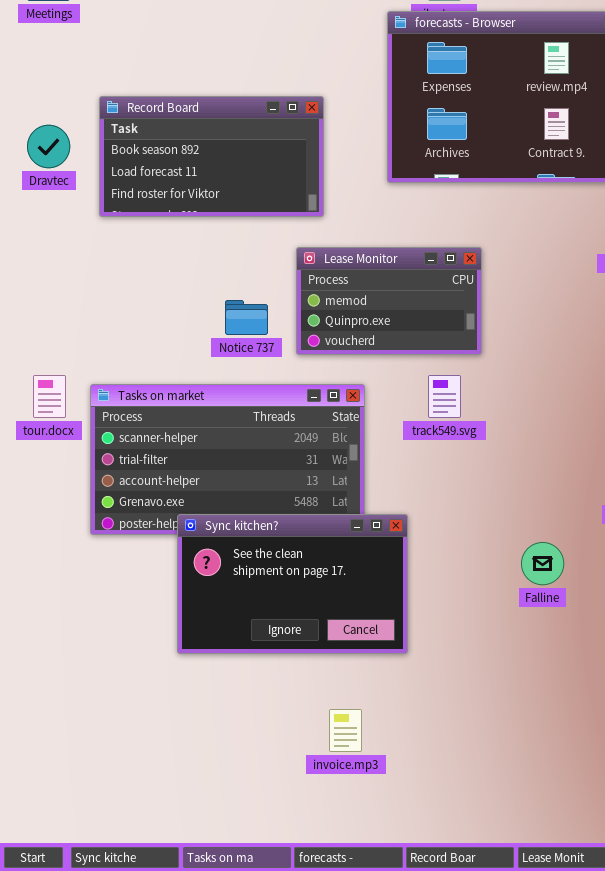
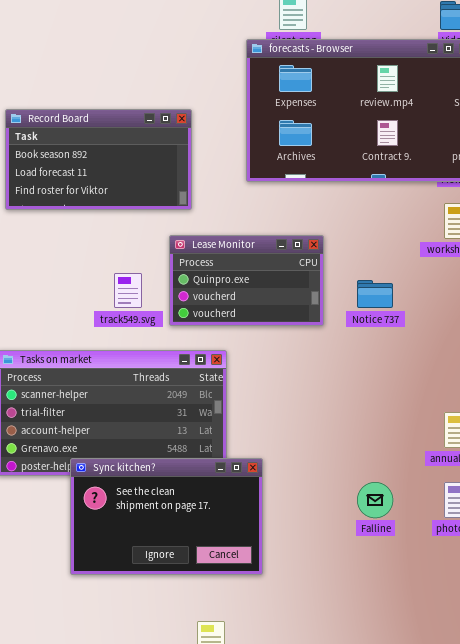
Lease Monitor: [296,247,482,355] -> [169,235,324,326], scrolled down 1 row
Notice 737: [225,300,268,335] -> [357,280,393,308], moved
track549.svg: [428,375,461,418] -> [114,273,142,308], moved

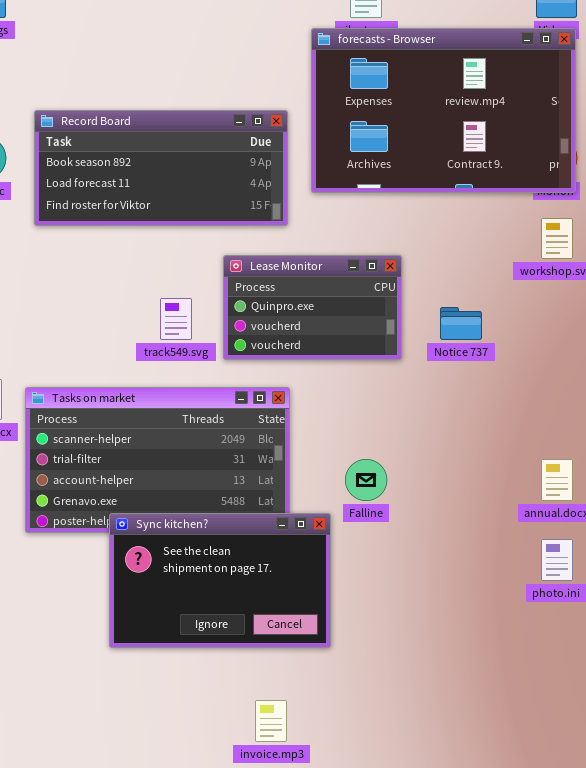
Record Board: [5,109,192,210] -> [34,110,288,226], resized
Falline: [357,482,393,518] -> [345,459,387,501], moved

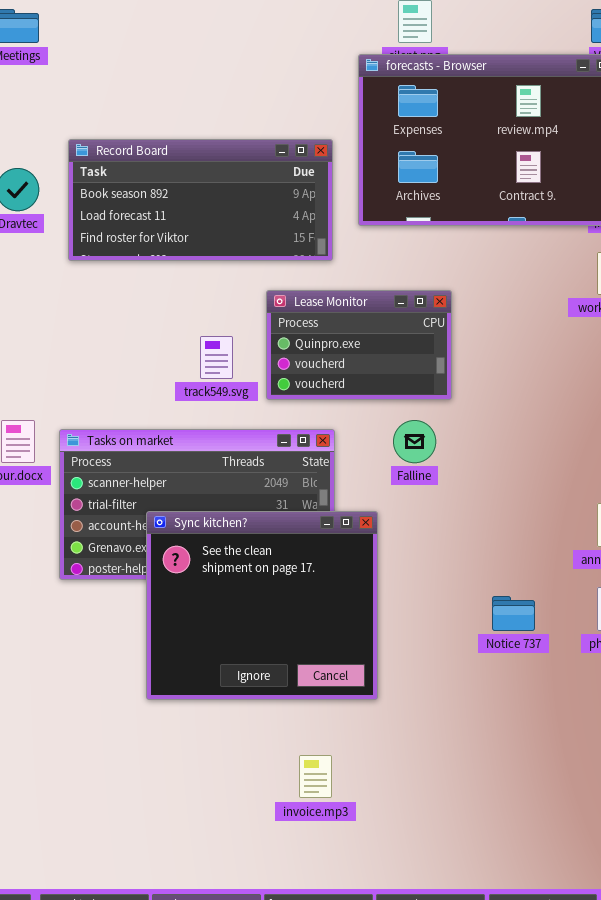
Notice 737: [440,307,482,340] -> [492,596,535,631], moved
Falline: [345,459,387,501] -> [393,420,436,463], moved
Sync kitchen?: [109,513,331,648] -> [146,511,378,700], resized

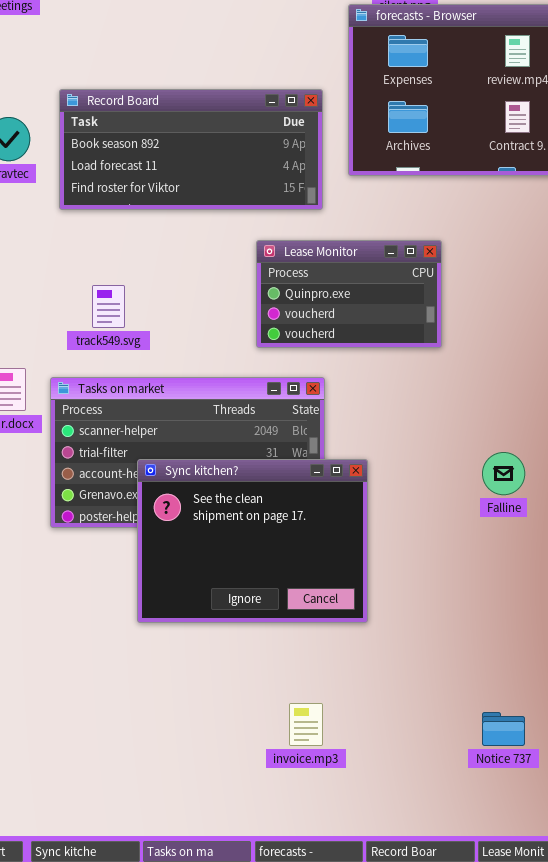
track549.svg: [200,336,233,379] -> [92,285,125,328], moved
Falline: [393,420,436,463] -> [482,452,525,495], moved
Sync kitchen?: [146,511,378,700] -> [137,459,368,623], resized
Notice 737: [492,596,535,631] -> [482,712,525,746], moved

